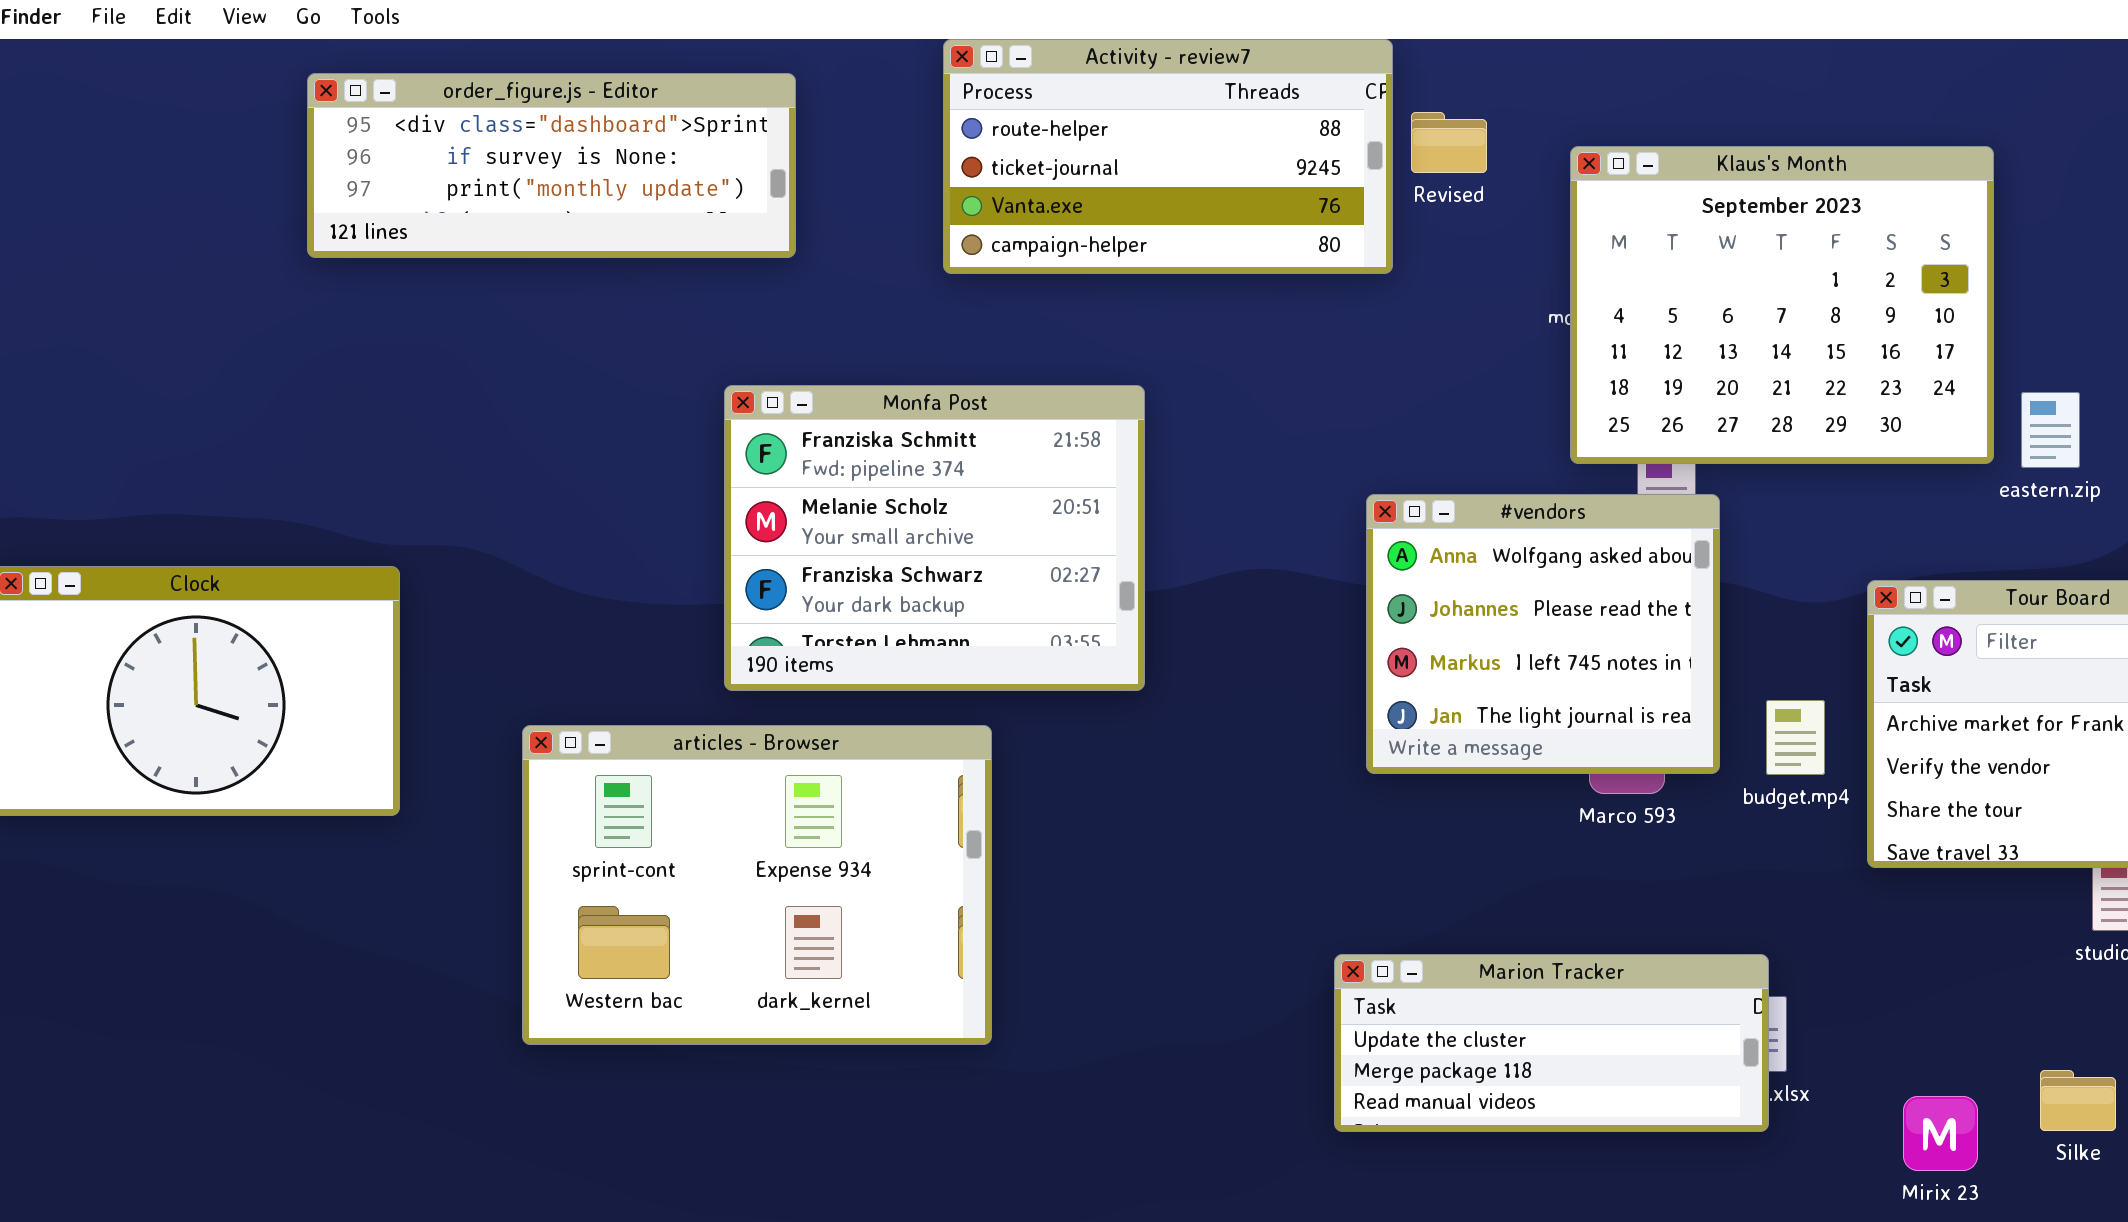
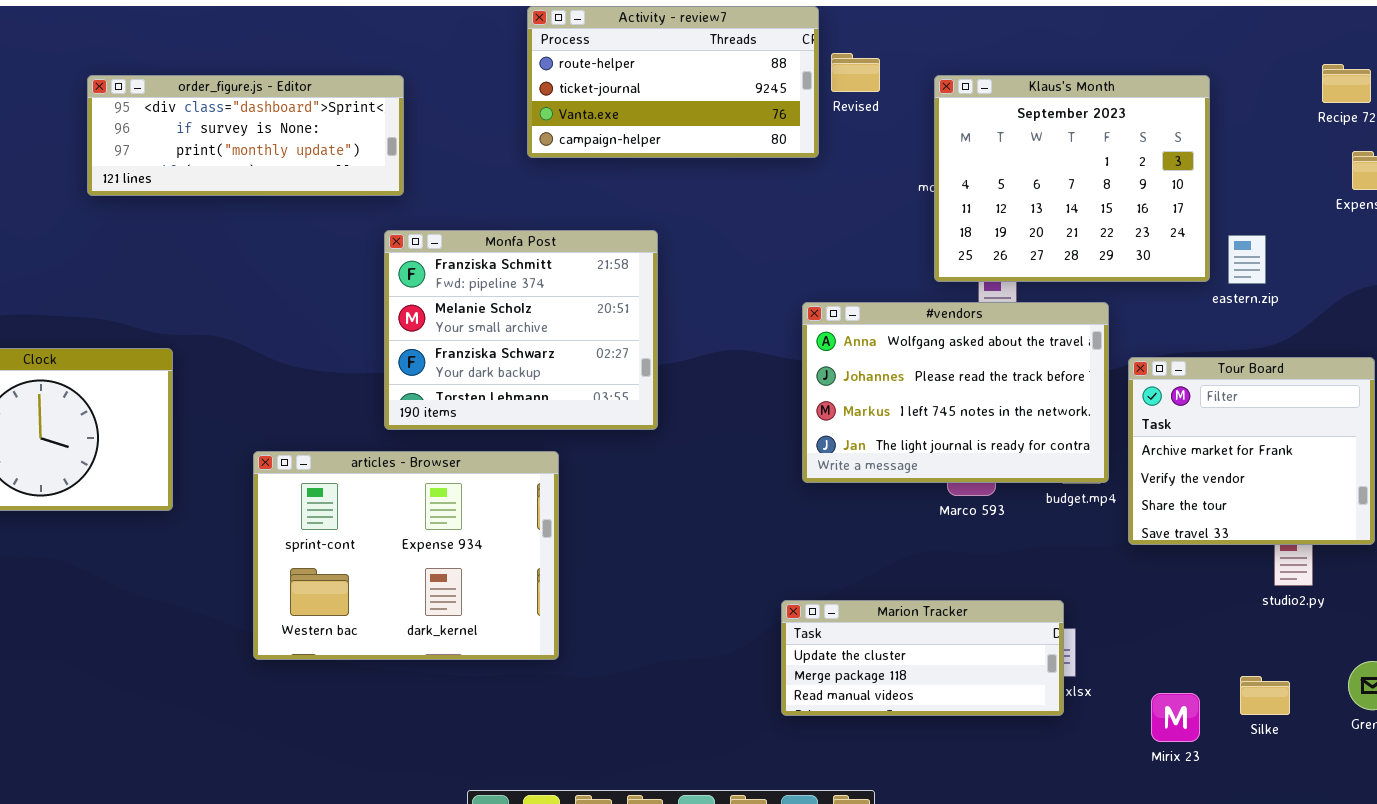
order_figure.js - Editor: [307,73,796,258] -> [87,75,404,196], moved
#vendors: [1366,494,1720,774] -> [802,302,1109,483], resized

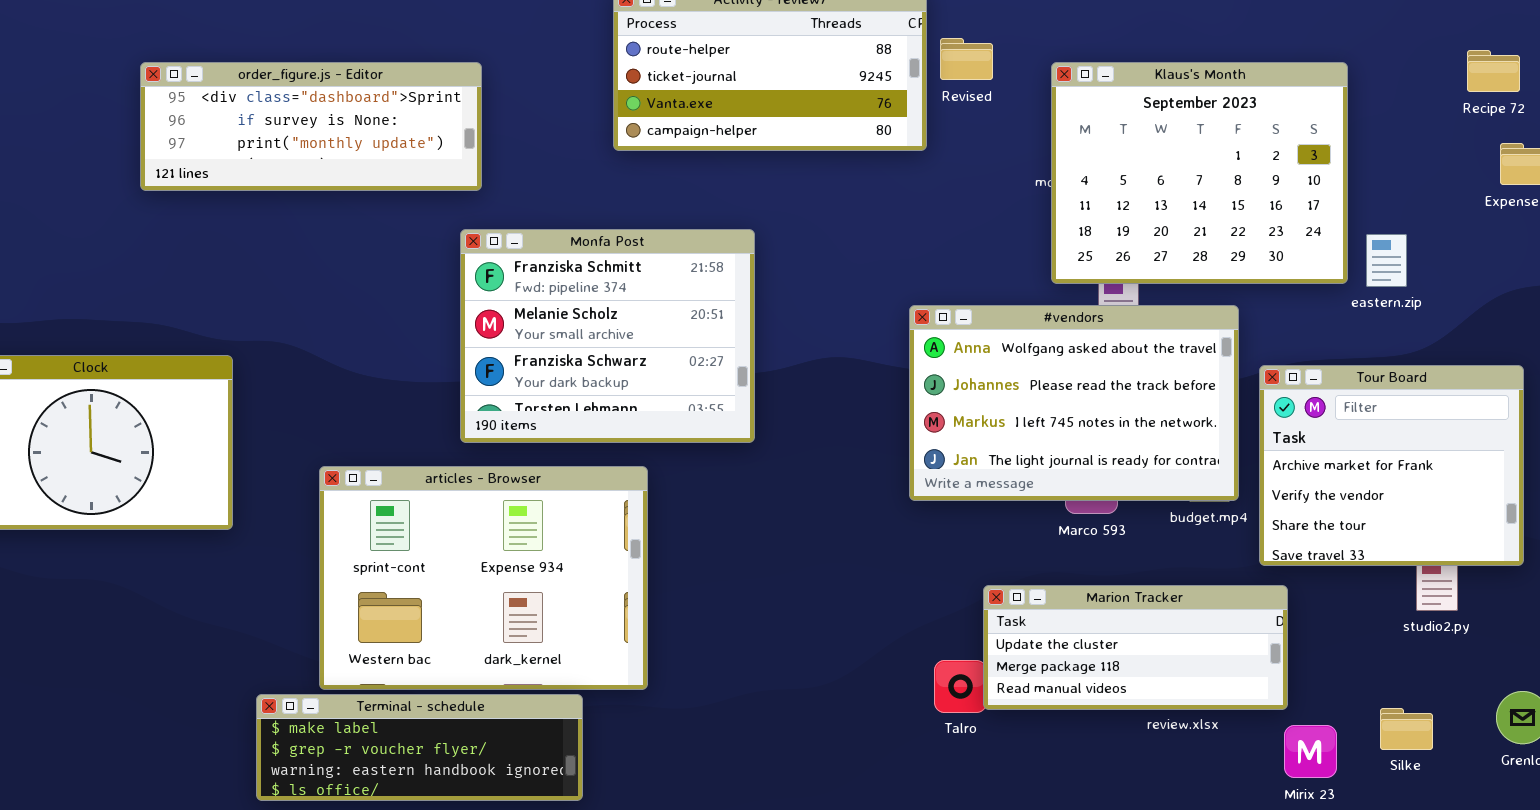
Marion Tracker: [781,600,1064,716] -> [983,585,1288,710], moved
Terminal - schedule: none -> [256,694,583,801], opened

